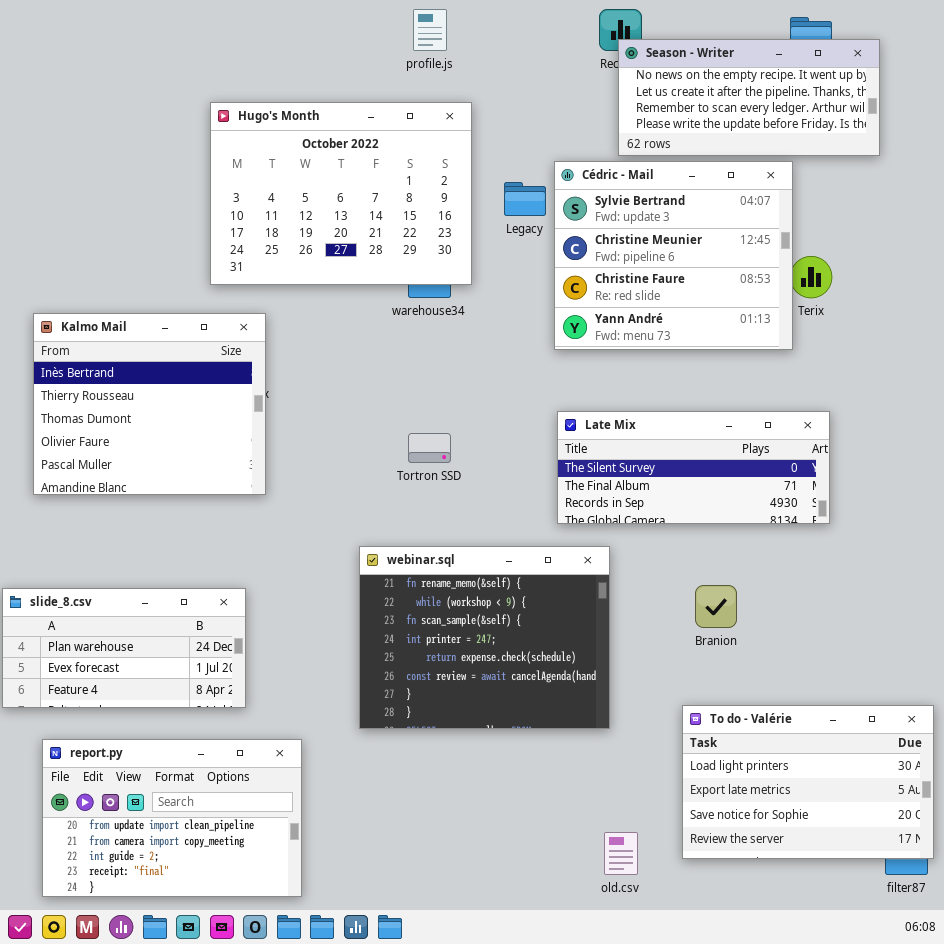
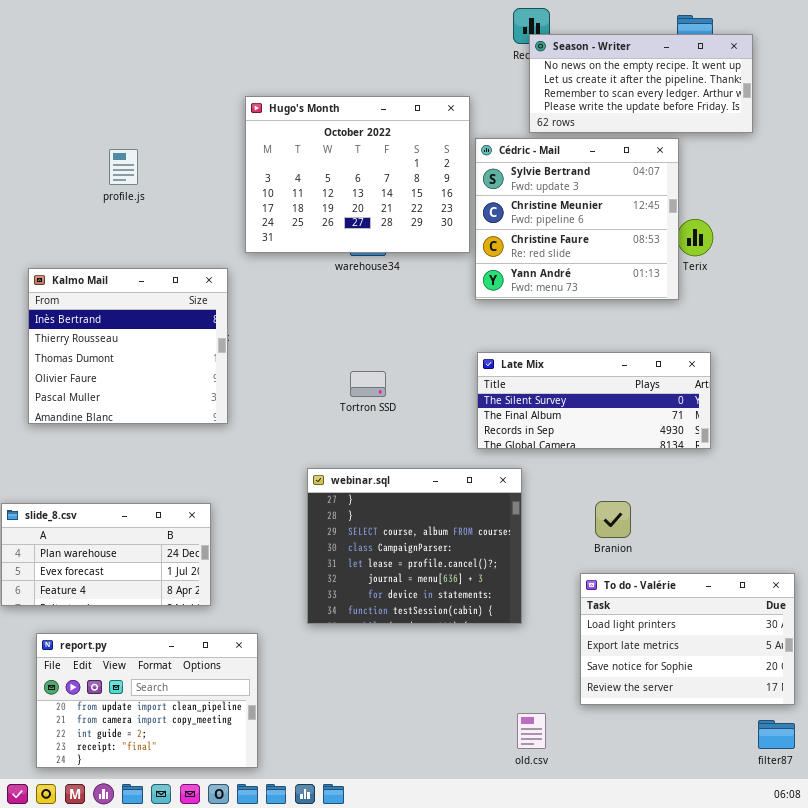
profile.js: [413,9,447,51] -> [109,149,138,185], moved
Hugo's Month: [210,102,472,285] -> [245,96,470,253], moved
webinar.sql: [359,546,610,729] -> [307,468,522,624], scrolled down 6 rows
To do - Valérie: [682,705,934,859] -> [580,573,795,705], moved

